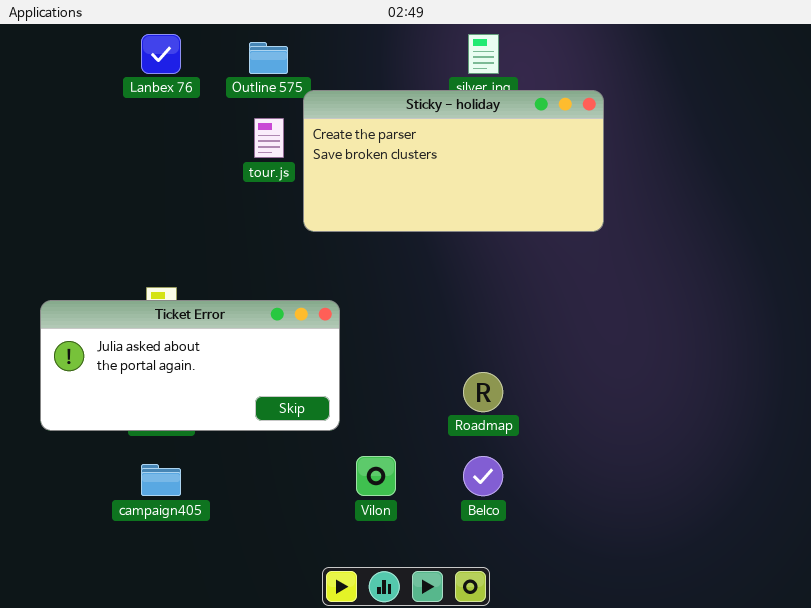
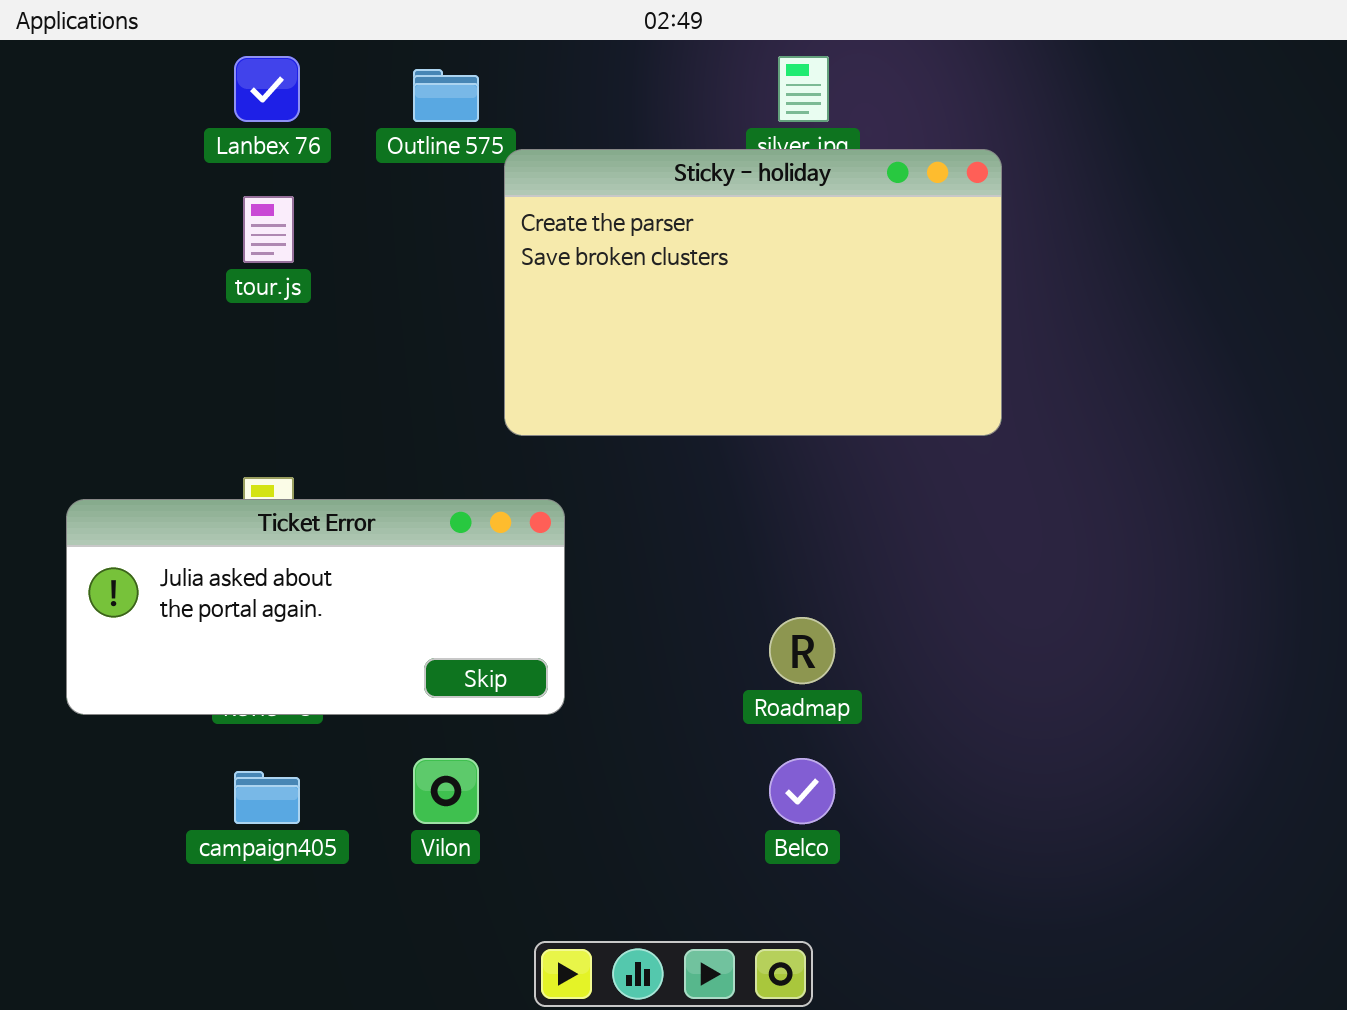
Sticky - holiday: [303,90,604,232] -> [504,149,1002,436], resized
tour.js: [254,118,284,158] -> [243,196,294,263], moved
Vilon: [356,456,396,496] -> [413,758,479,824], moved

